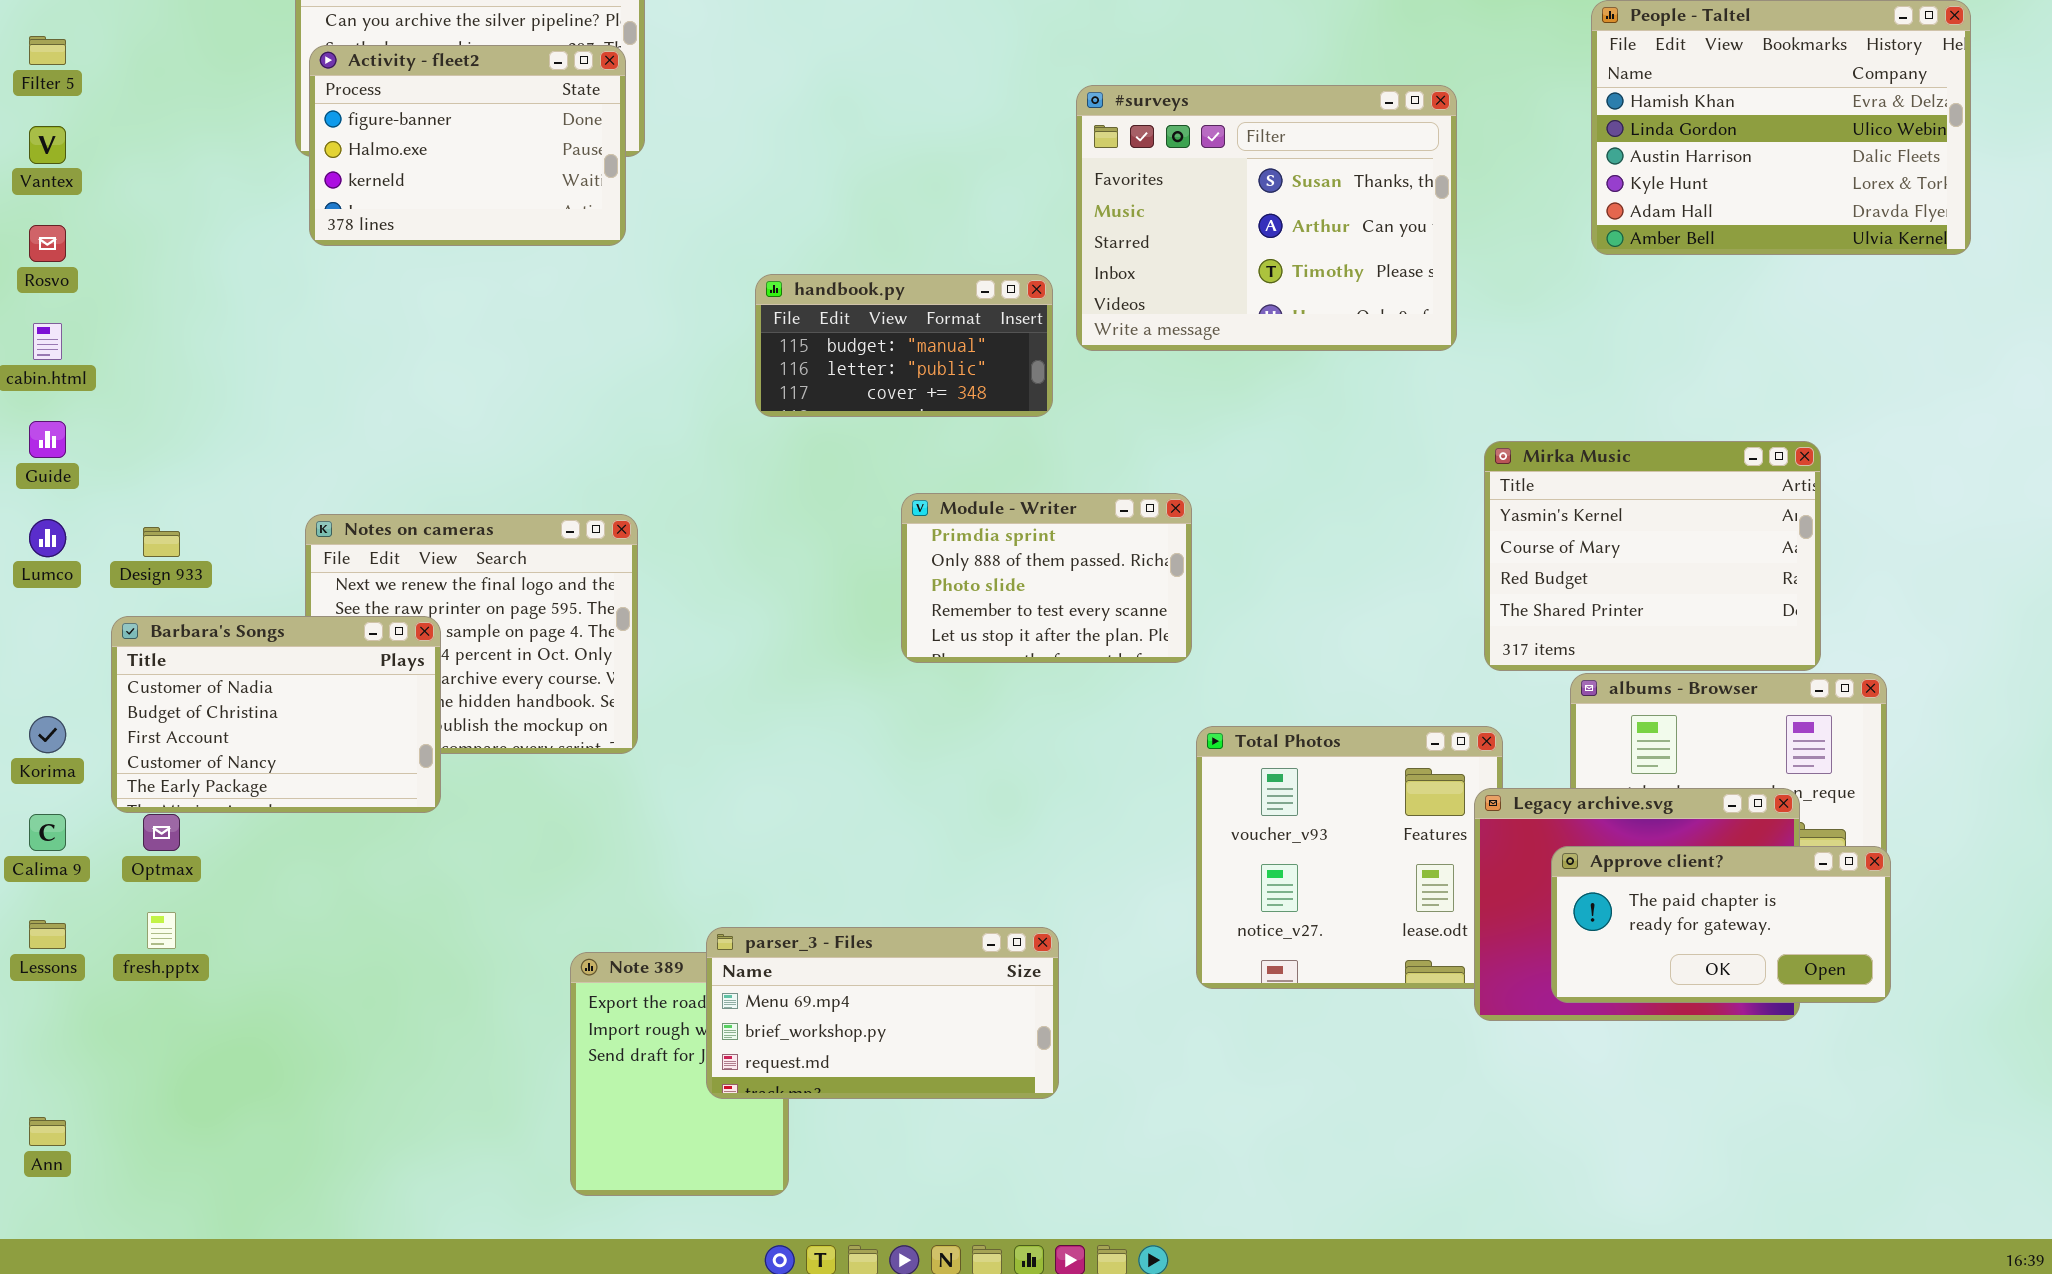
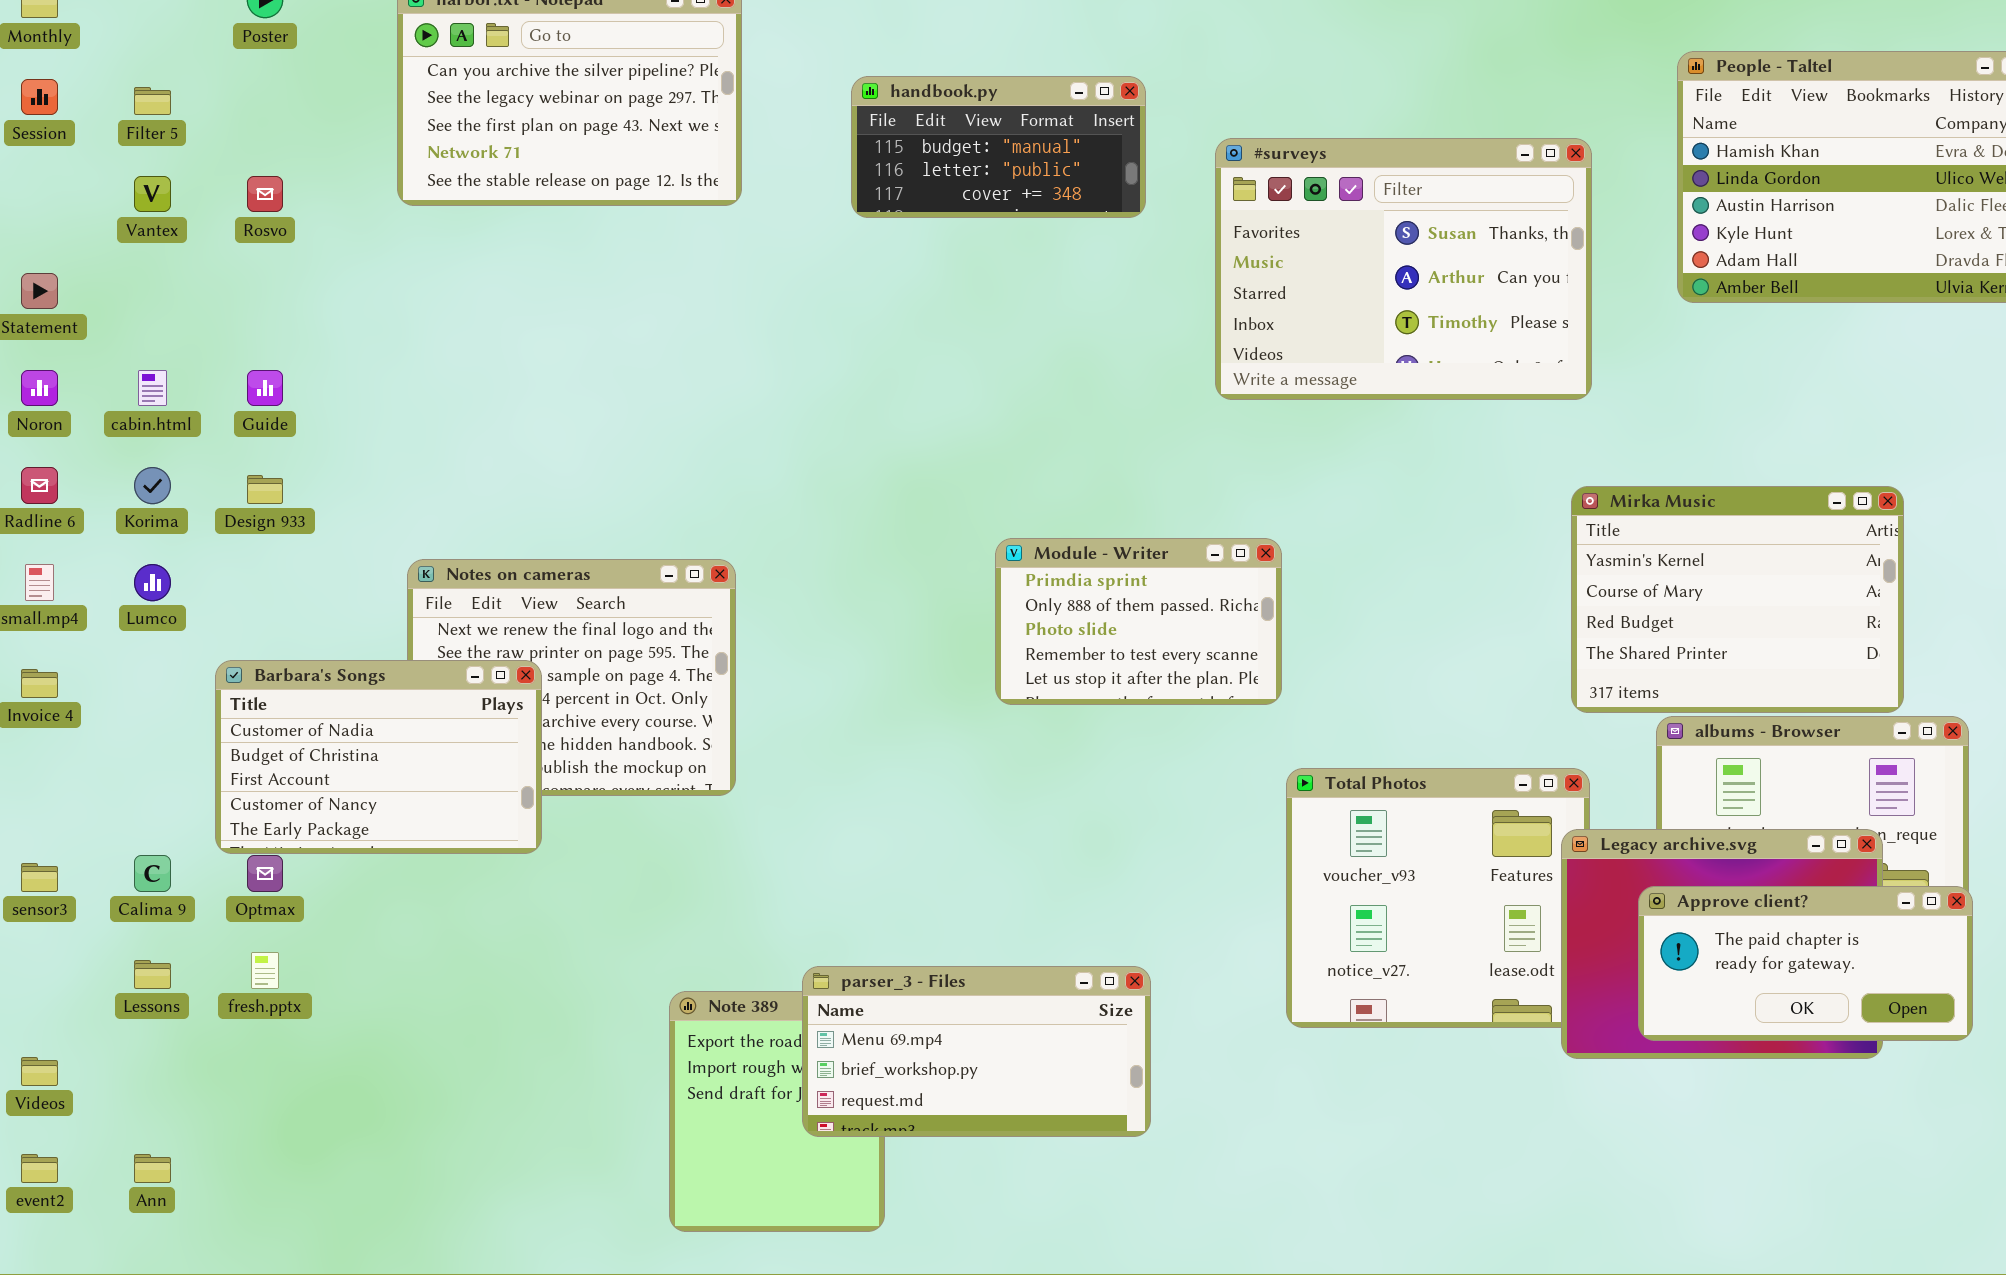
Activity - fleet2: [309,45,626,246] -> none, closed
#surveys: [1076,85,1457,351] -> [1215,138,1592,400], moved
Rosvo: [29,225,66,262] -> [247,176,283,212], moved
handbook.py: [755,274,1053,417] -> [851,76,1146,218], moved
Guide: [29,421,66,458] -> [247,370,283,406], moved
Design 933: [143,527,180,557] -> [247,475,283,504], moved
Korima: [29,716,66,753] -> [134,467,171,504], moved

